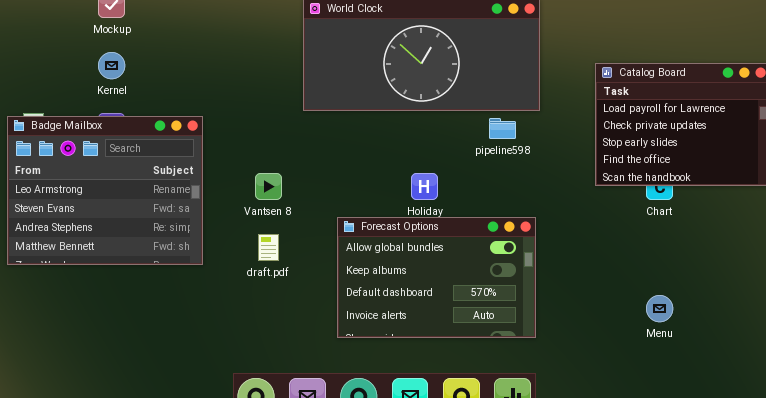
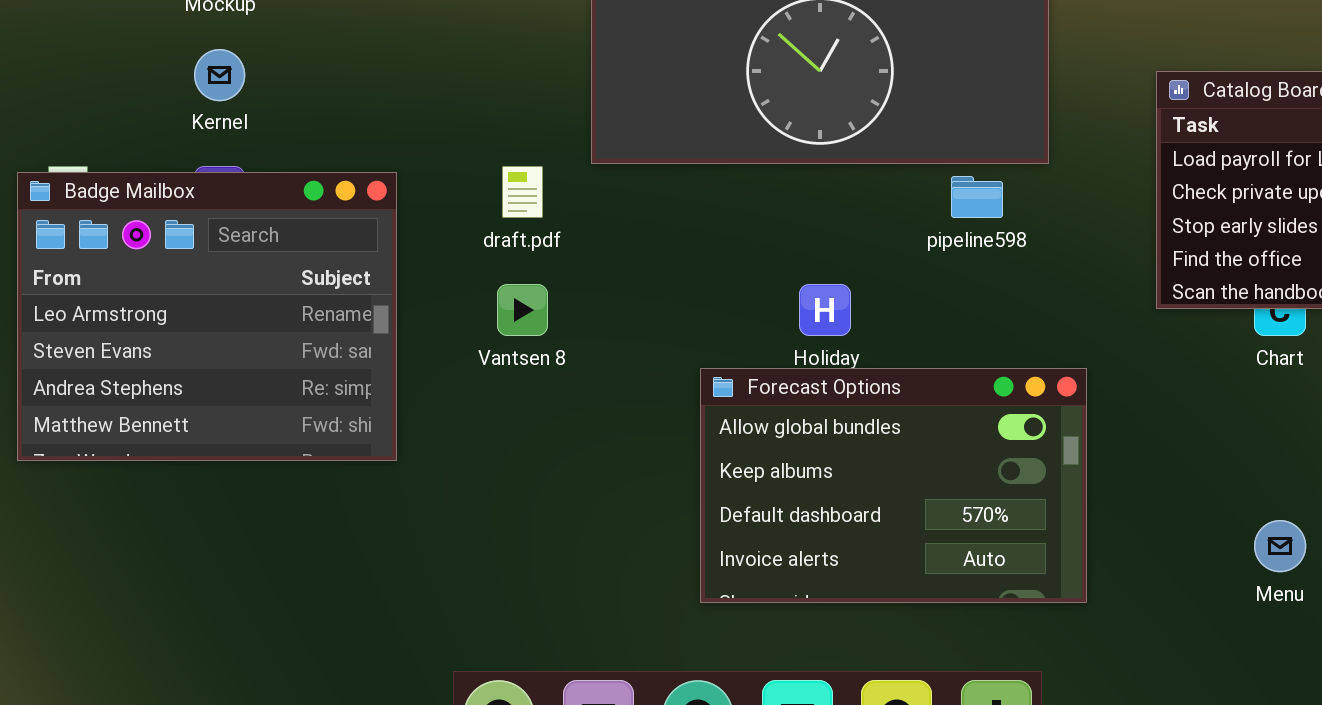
Forecast Options: [337,217,536,338] -> [700,368,1087,603], moved
draft.pdf: [258,234,279,261] -> [502,166,543,218], moved

